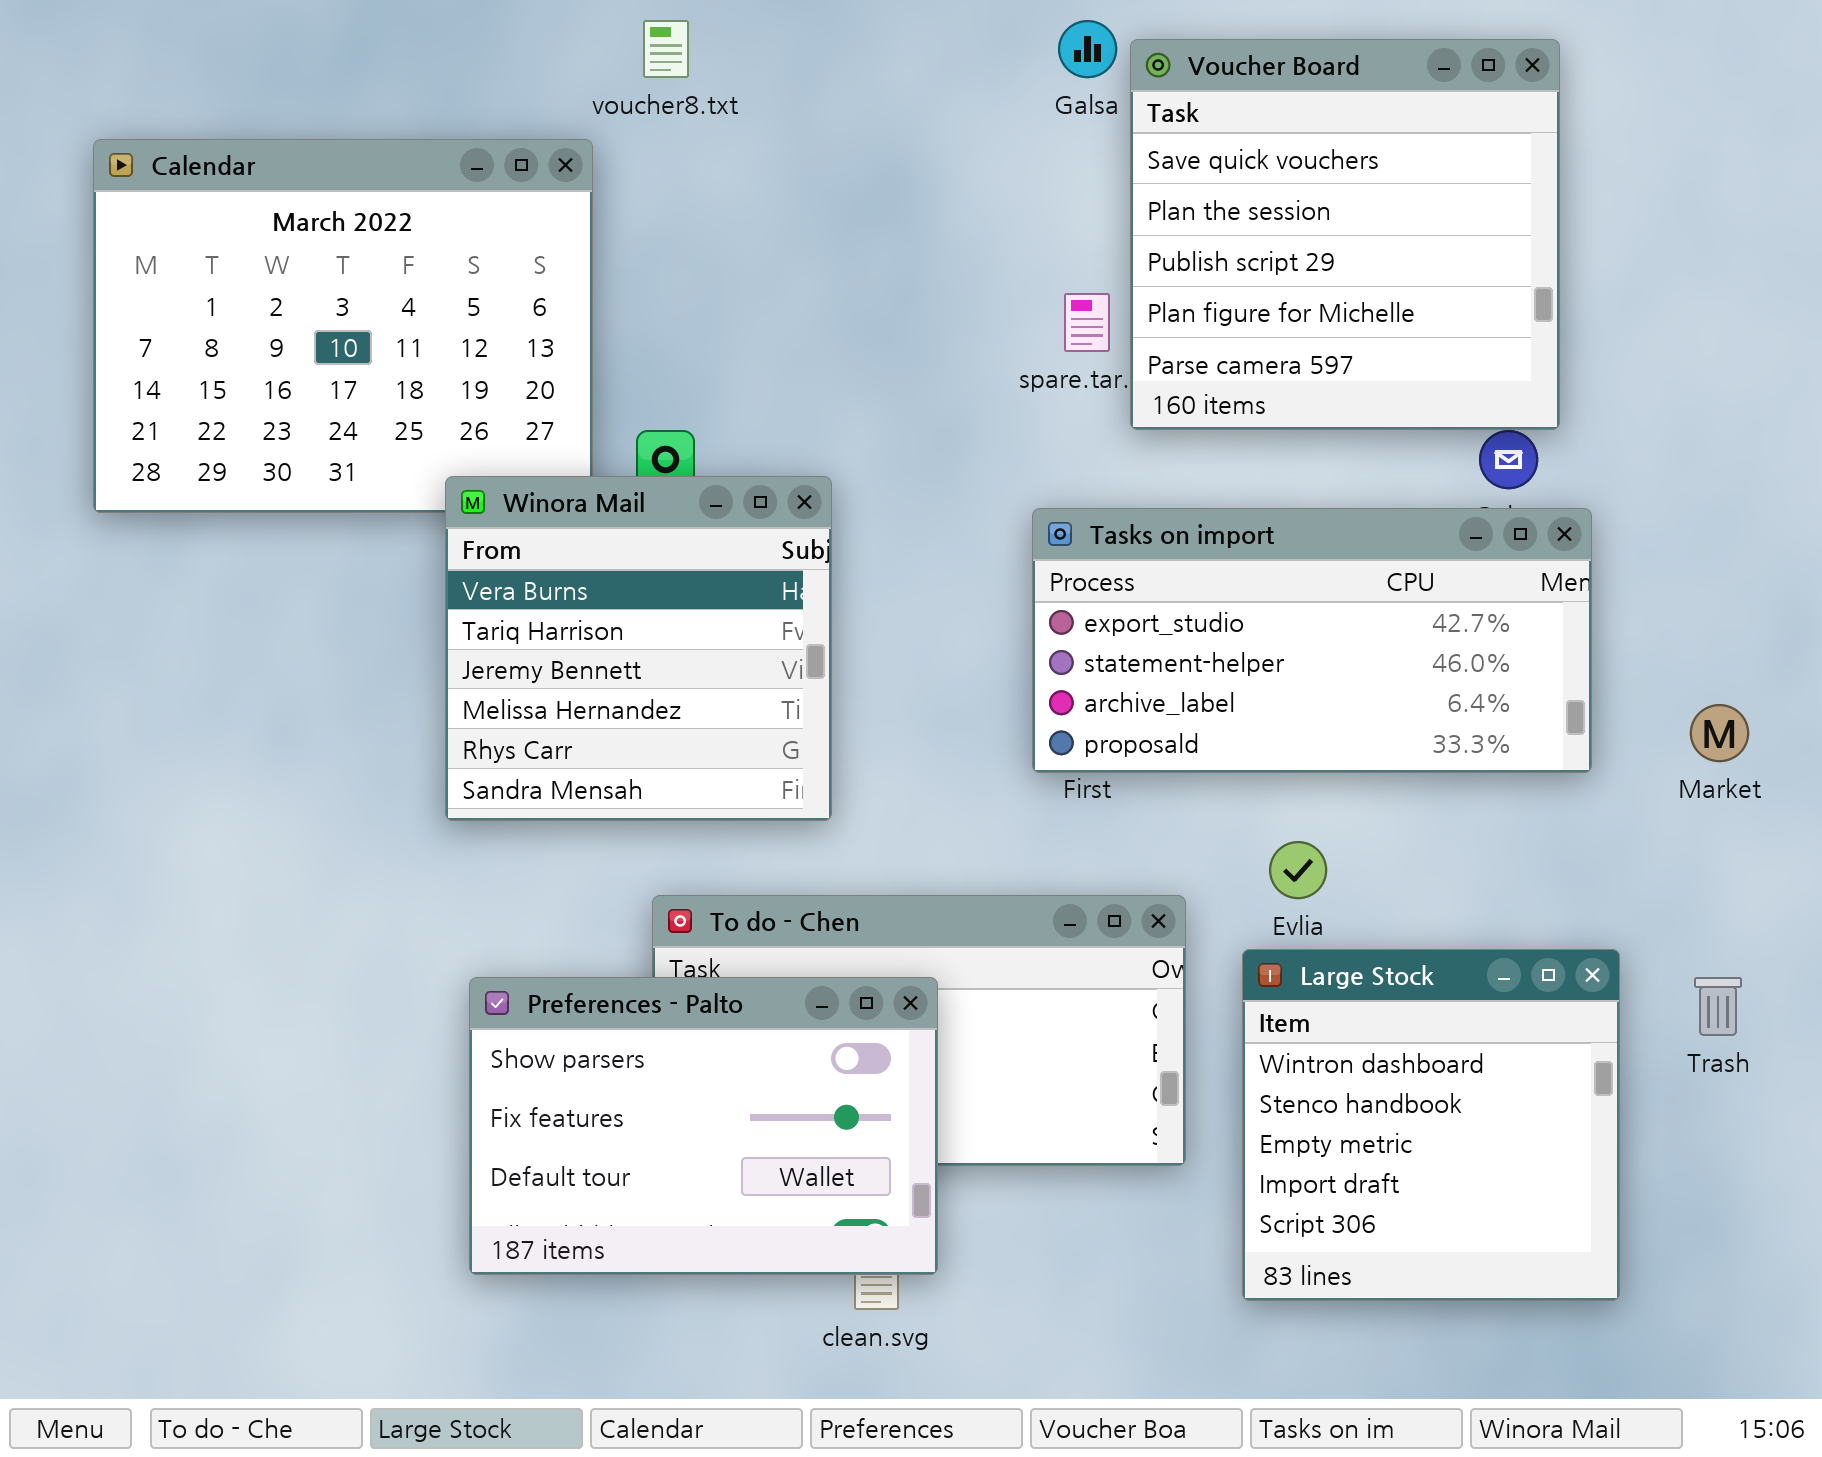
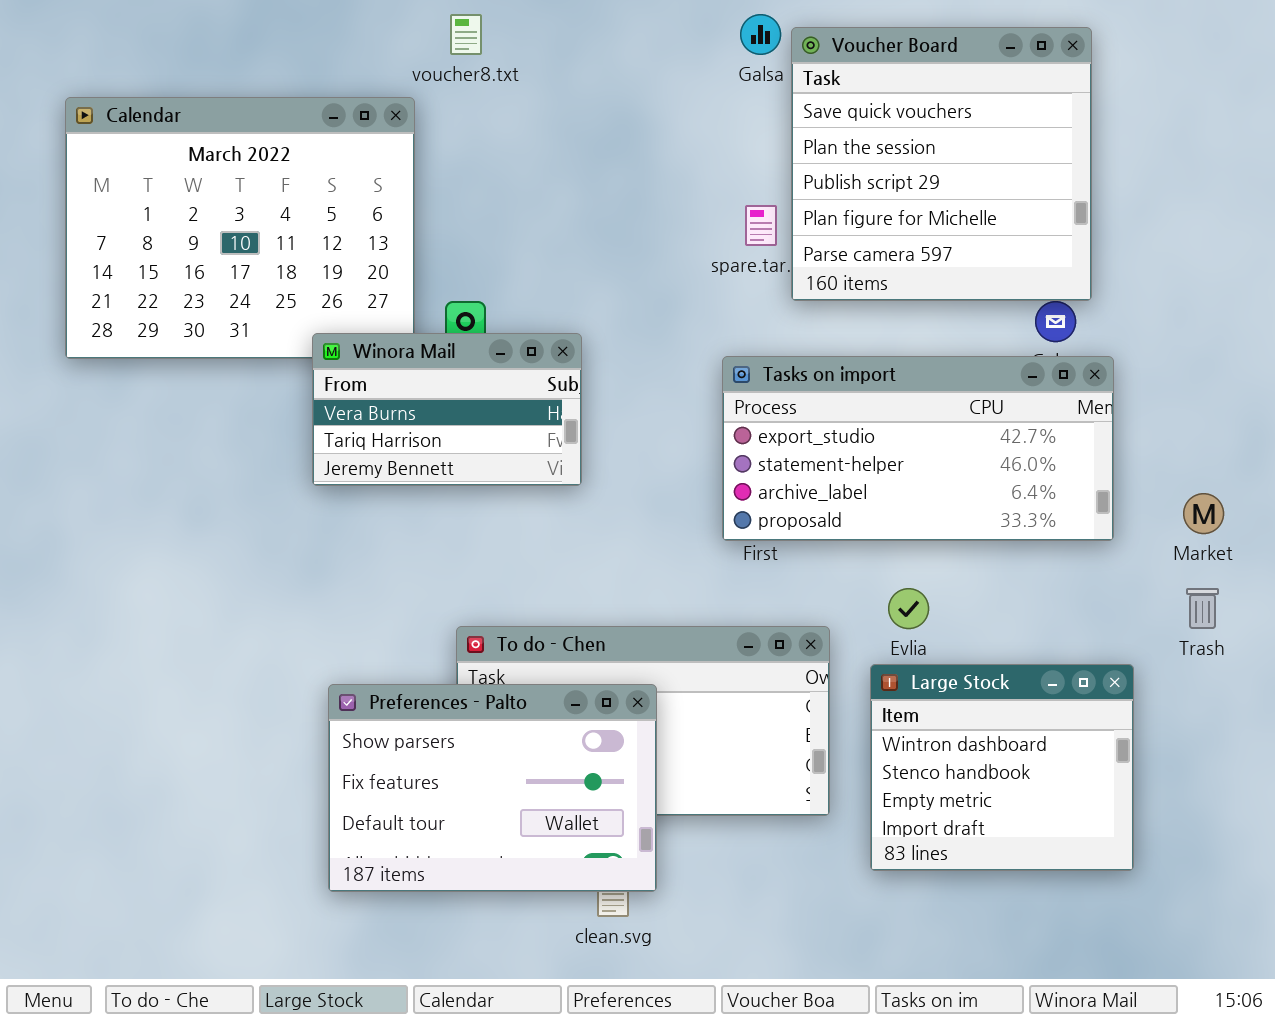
Winora Mail: [445,476,832,821] -> [312,333,582,486], resized
Large Stock: [1242,949,1620,1301] -> [870,664,1134,871], resized
Trash: [1694,977,1742,1036] -> [1186,588,1219,629], moved

